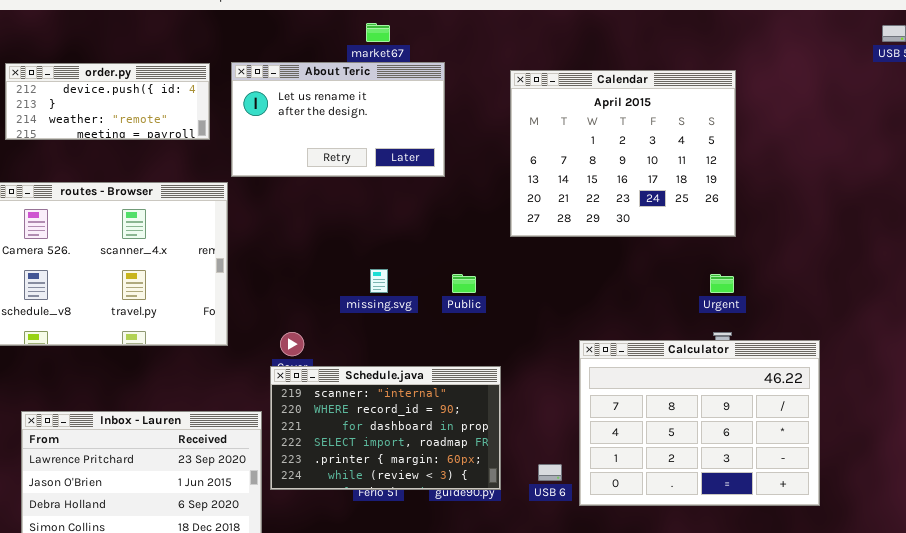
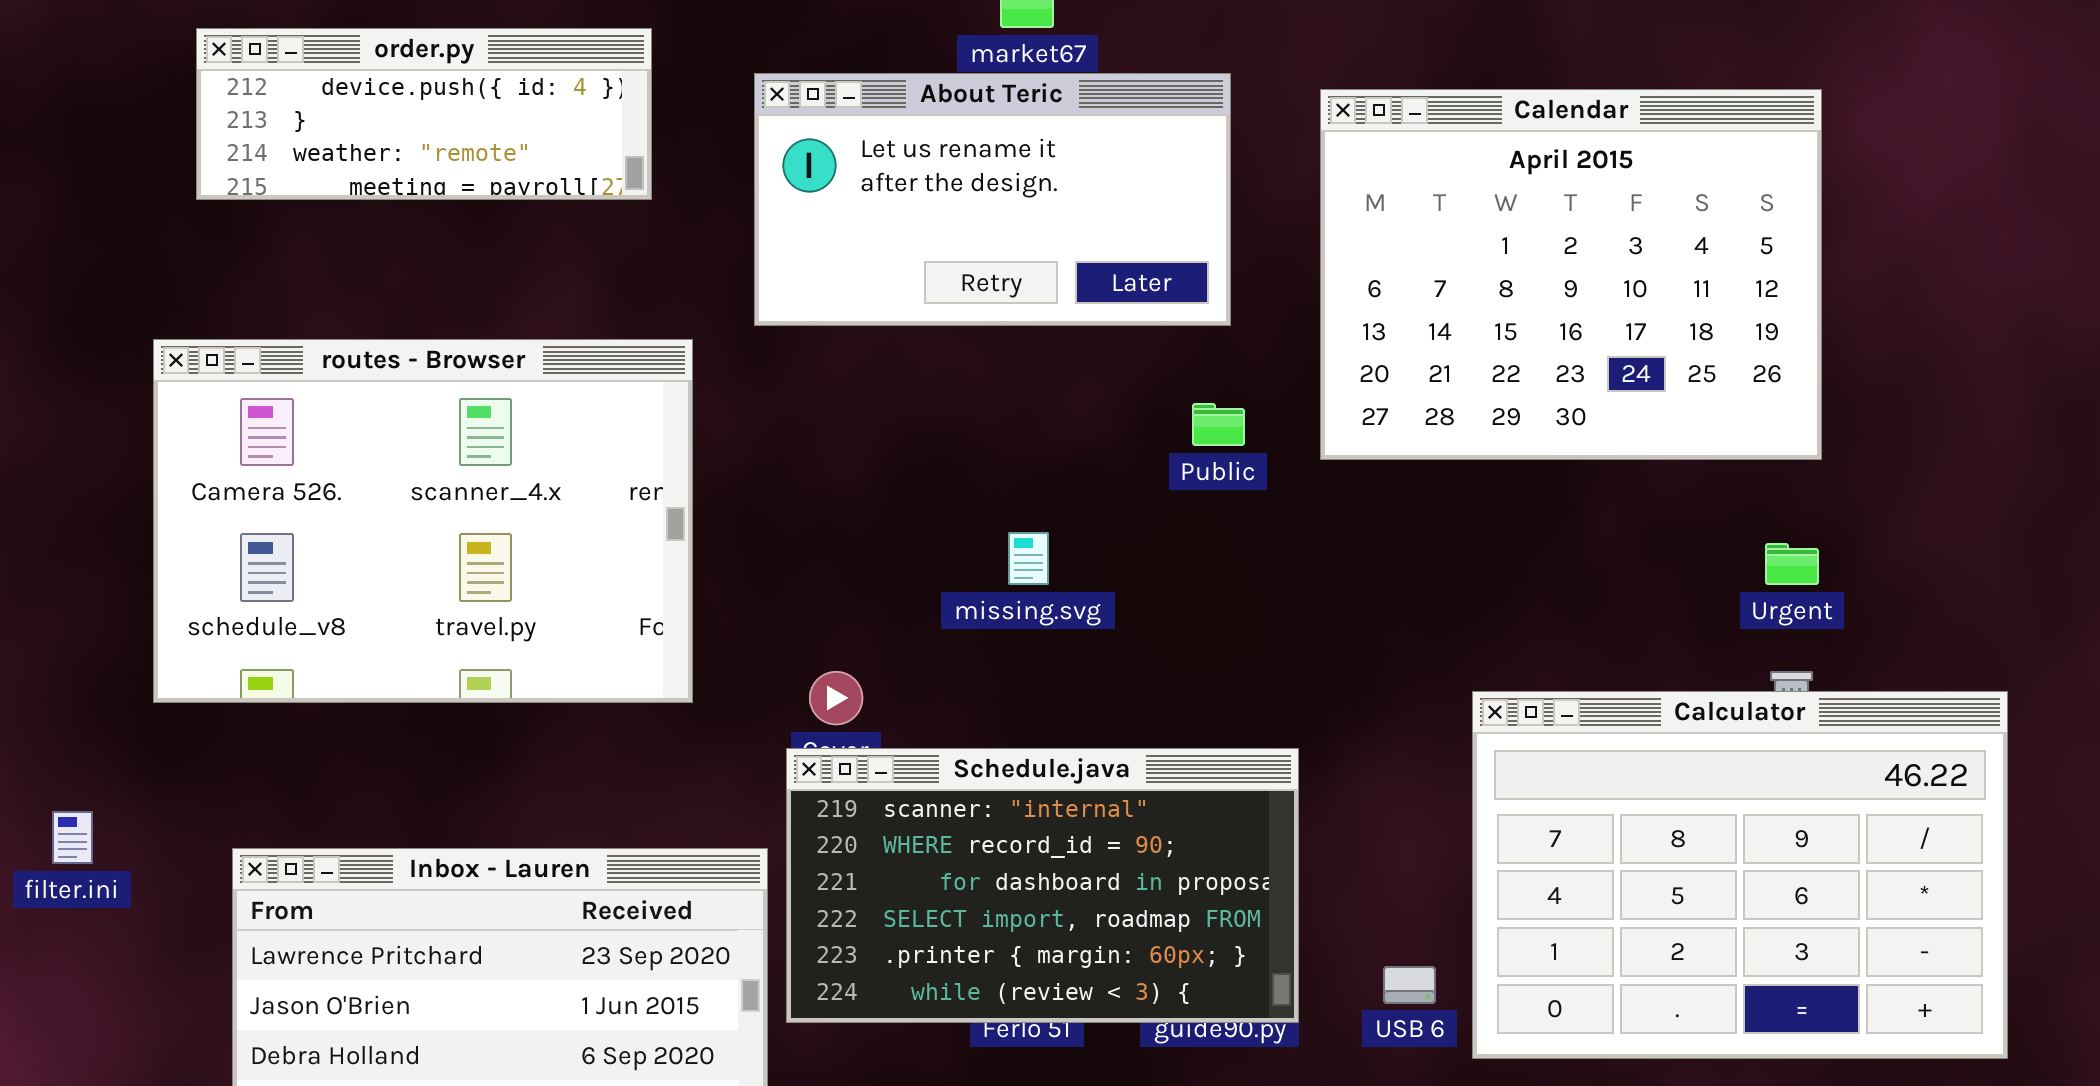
About Teric: [231,62,445,177] -> [754,73,1231,326], moved
order.py: [5,63,210,140] -> [196,28,652,200], moved
Public: [452,274,476,293] -> [1192,403,1245,446], moved

